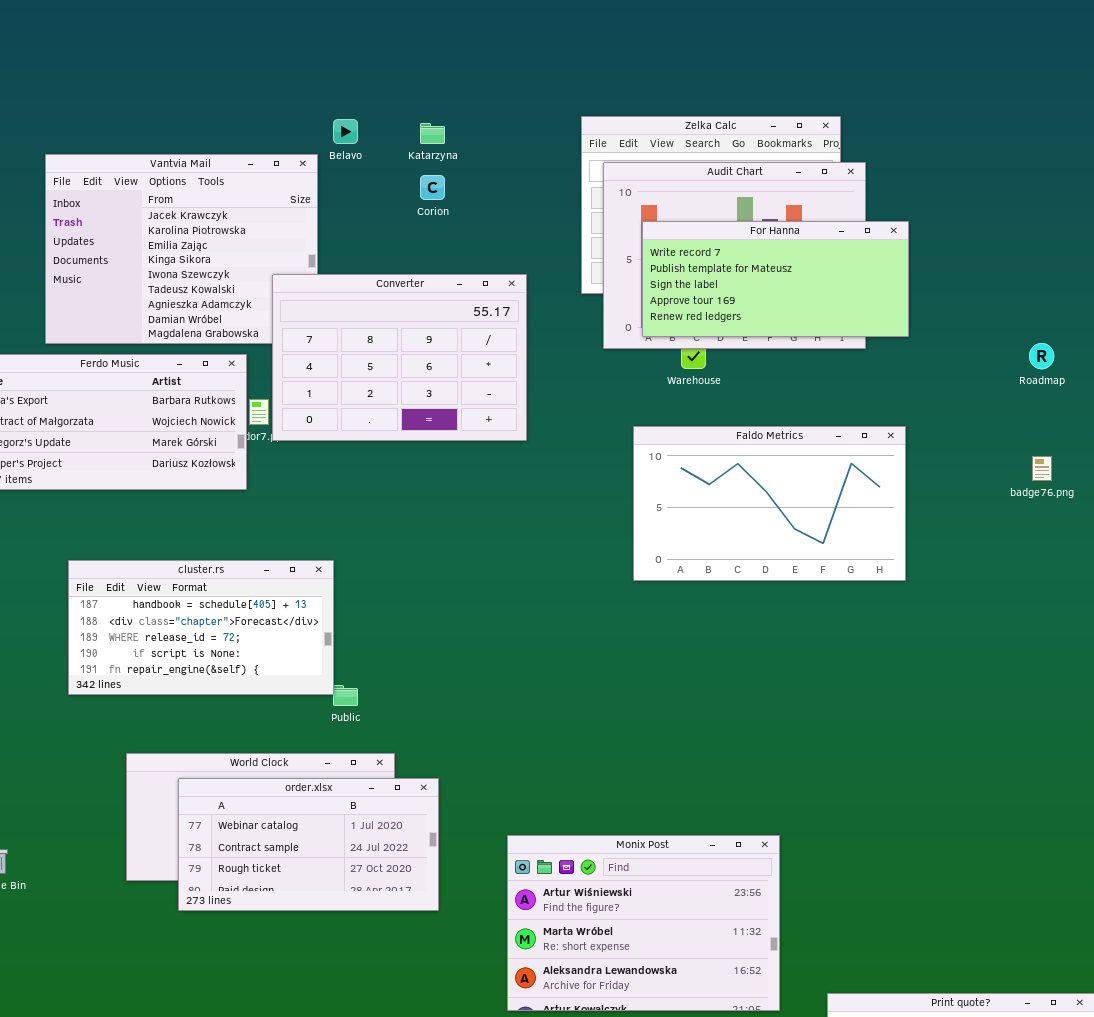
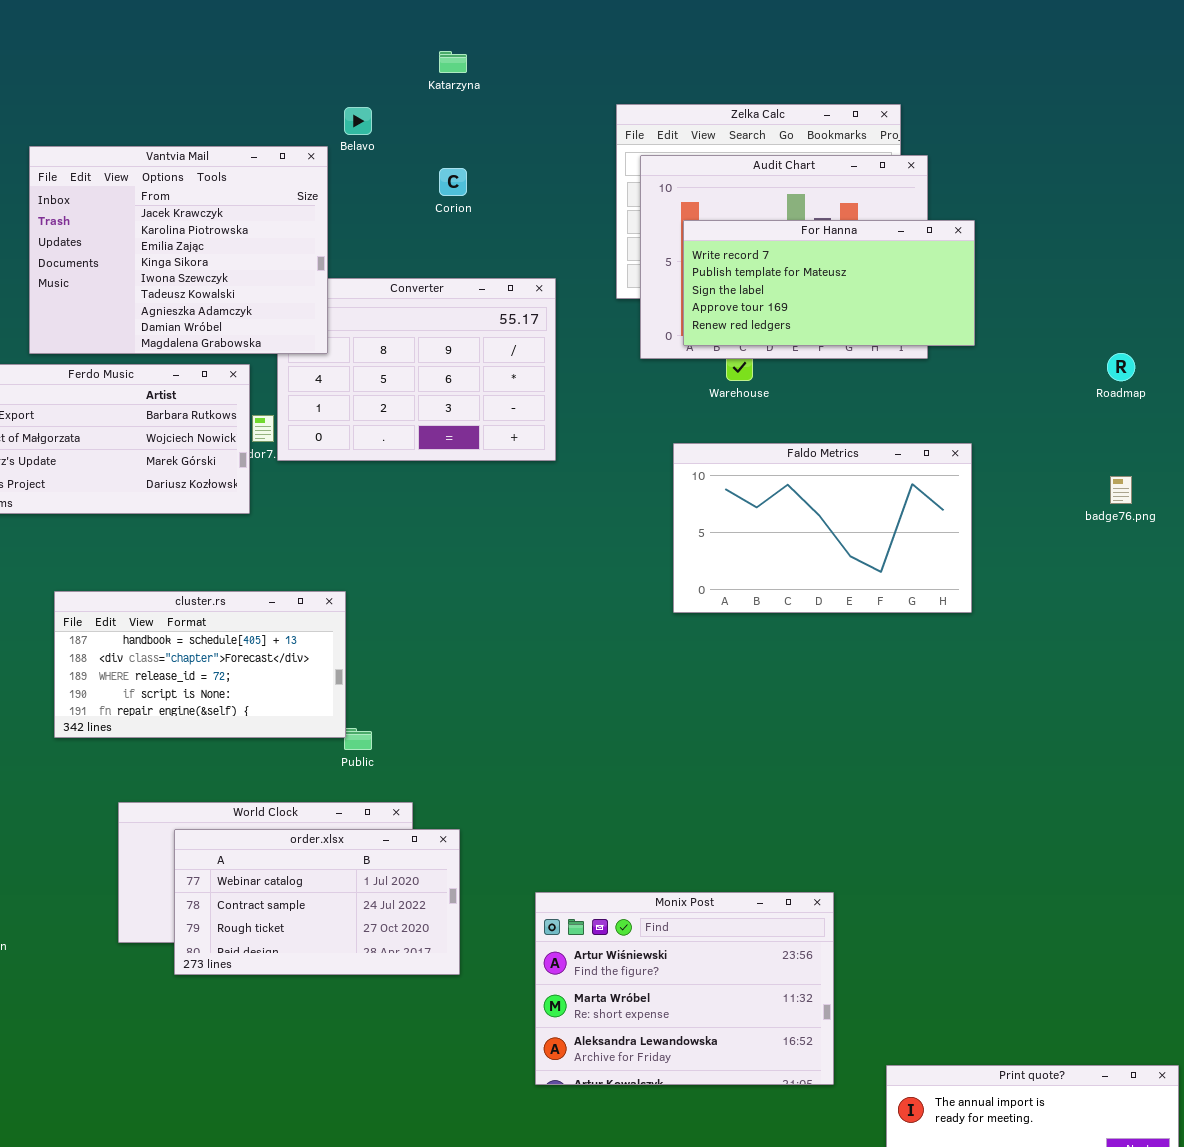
Katarzyna: [420,123,445,144] -> [439,51,467,73], moved
Vantvia Mail: [45,154,318,344] -> [29,146,328,354], raised

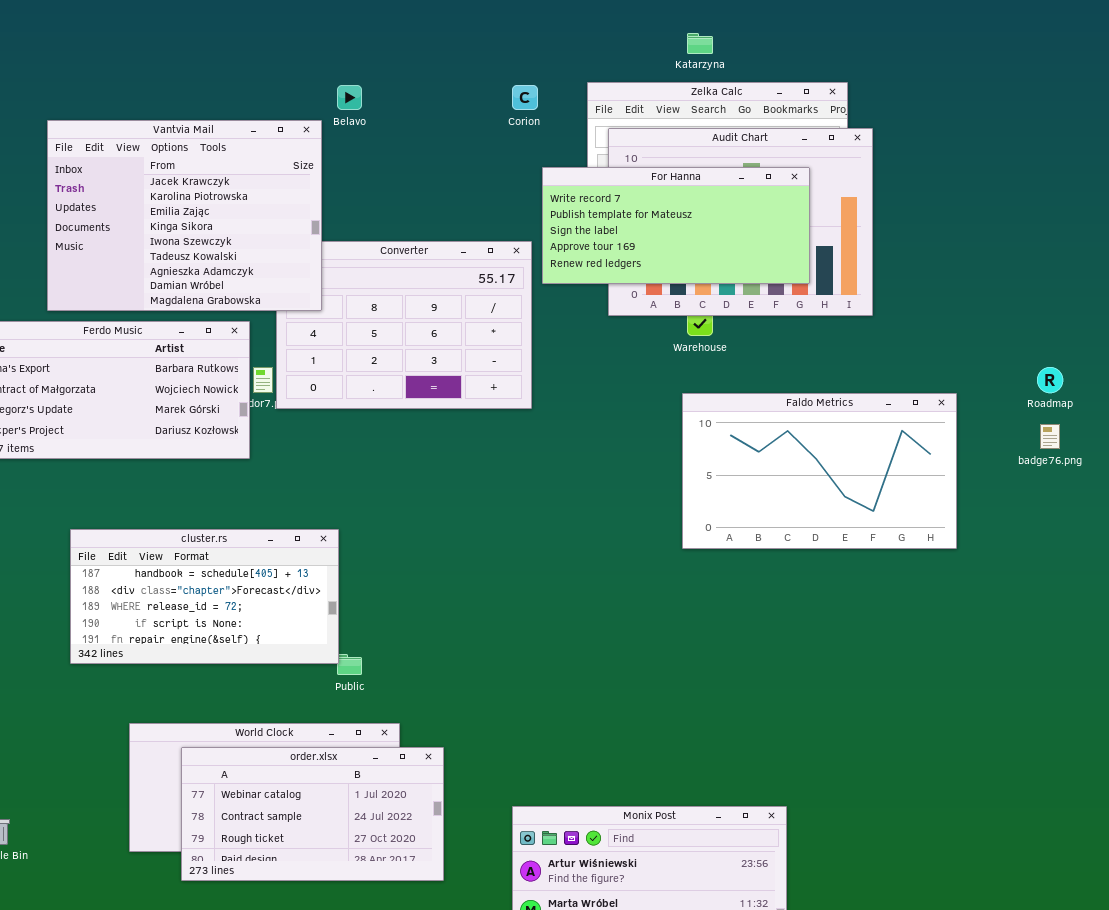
Katarzyna: [439,51,467,73] -> [687,33,713,54], moved
Corion: [439,168,467,196] -> [512,85,538,110], moved
For Hanna: [683,220,975,346] -> [542,167,810,284], moved
Roadmap: [1107,353,1135,381] -> [1037,367,1063,393], moved
Faldo Metrics: [673,443,972,613] -> [682,393,957,549], moved

